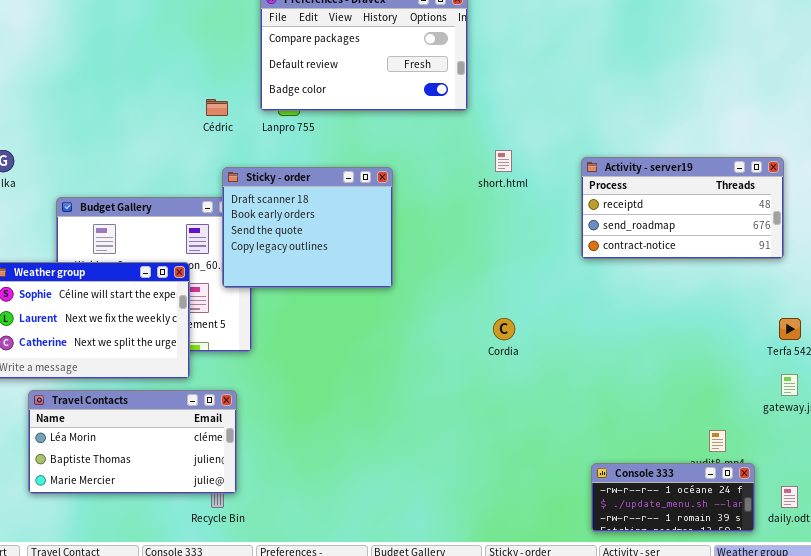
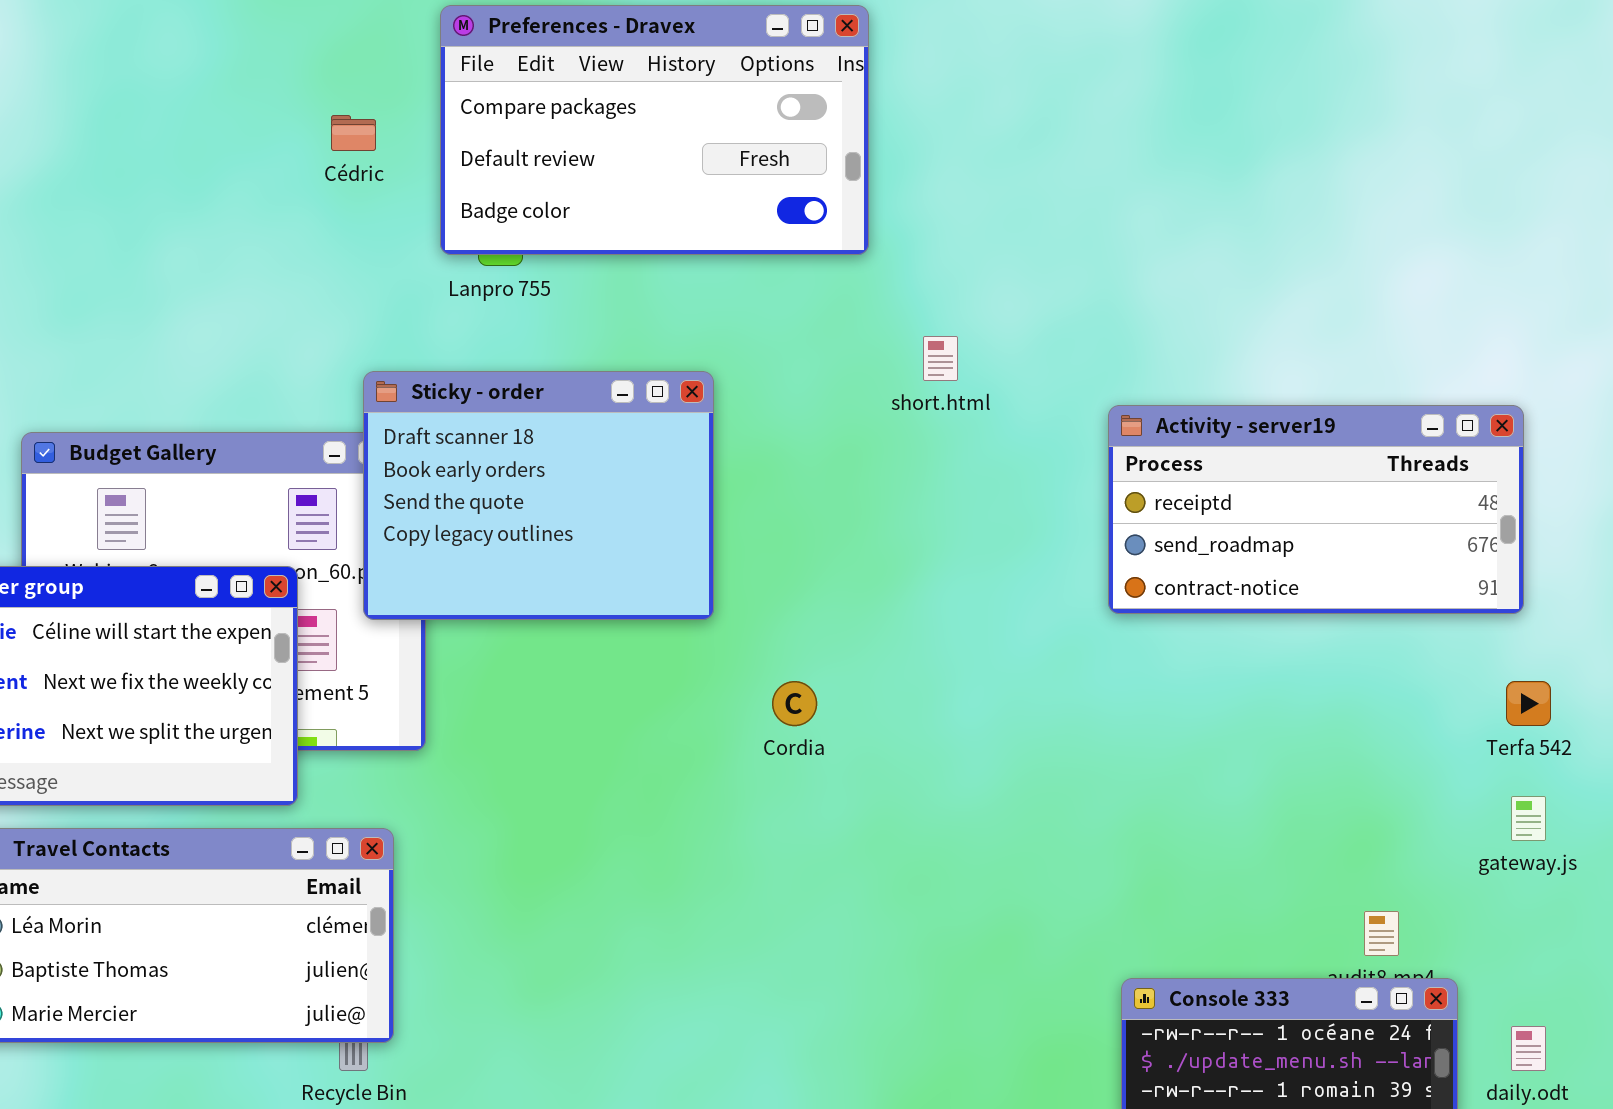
Cédric: [206,99,228,116] -> [331,115,376,151], moved
Activity - server19: [581,157,784,259] -> [1108,405,1524,614], moved
Cordia: [493,318,515,340] -> [772,681,817,726], moved

